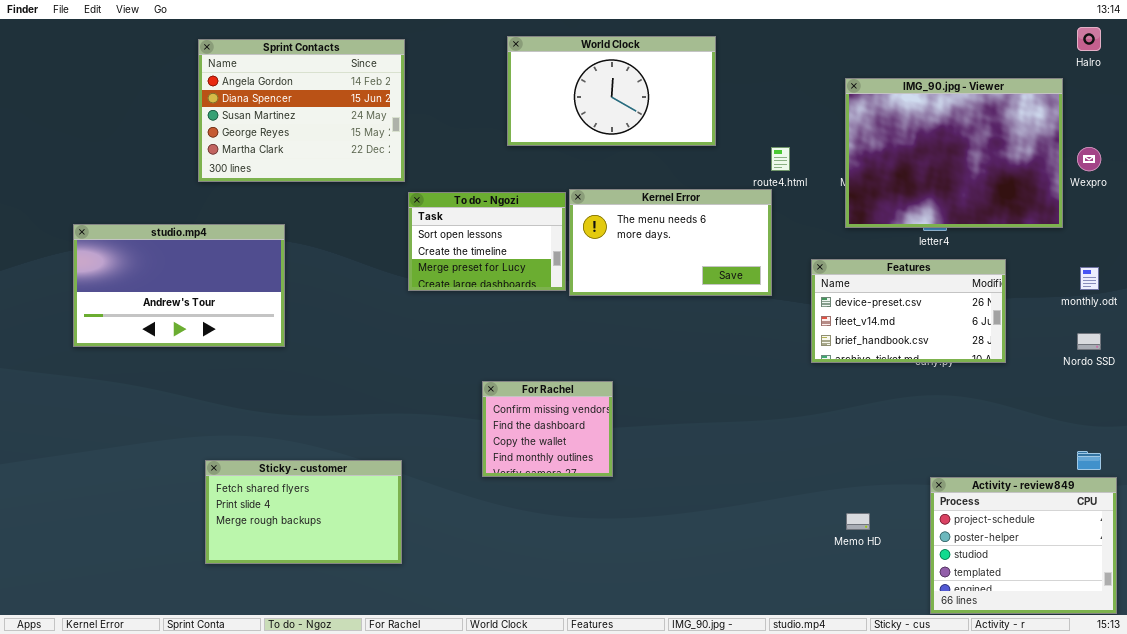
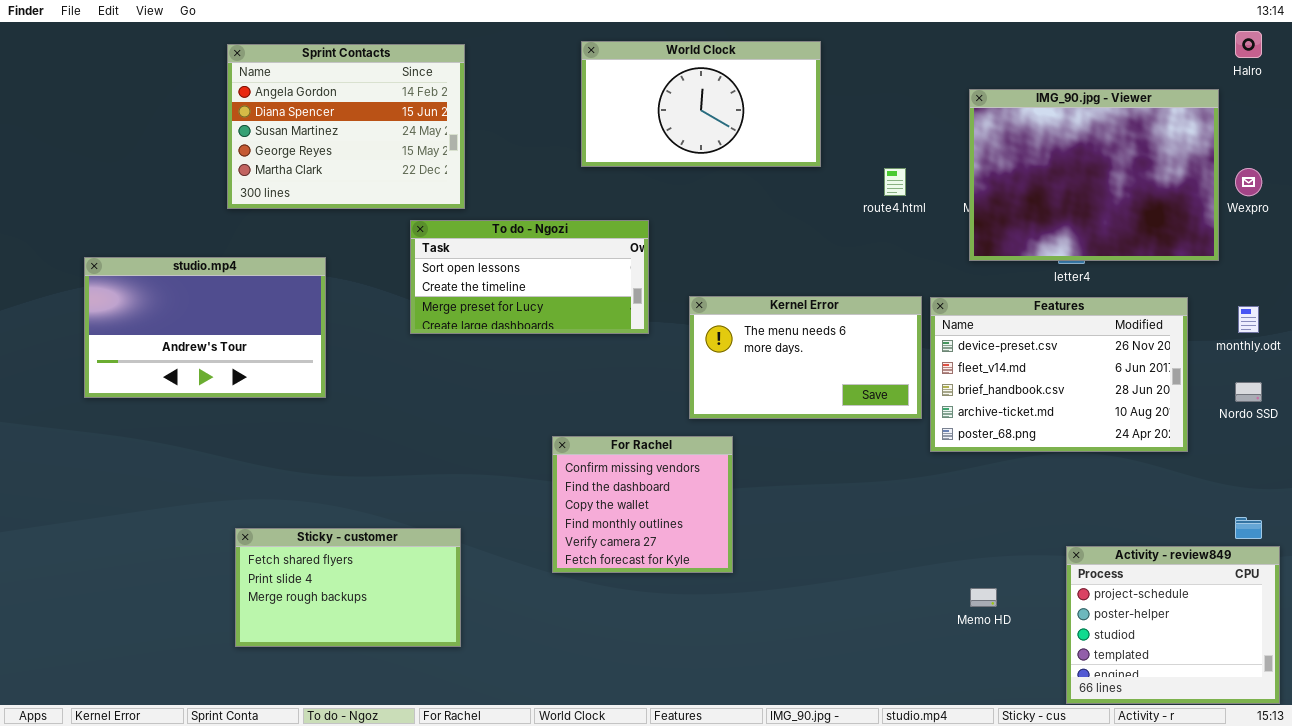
Kernel Error: [569,189,772,296] -> [689,296,922,419], moved
To do - Ngozi: [408,192,566,291] -> [410,220,649,334], resized
Features: [811,259,1006,363] -> [930,297,1188,452], resized
For Rachel: [482,381,613,477] -> [552,436,733,573], resized

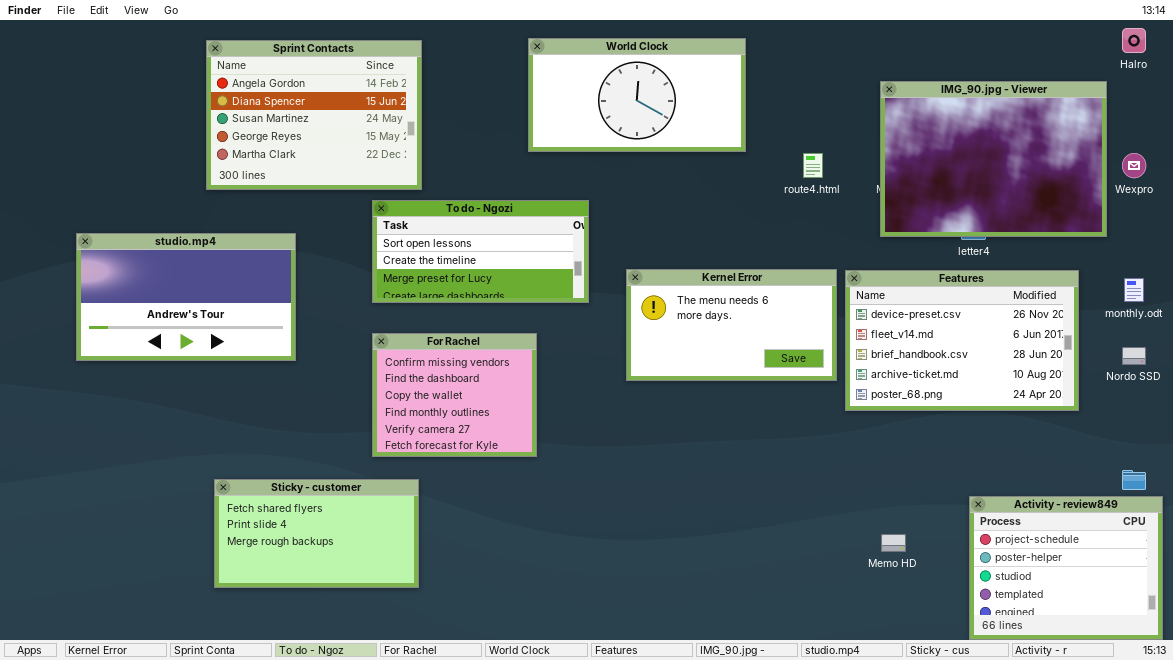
For Rachel: [552,436,733,573] -> [372,333,537,457], moved

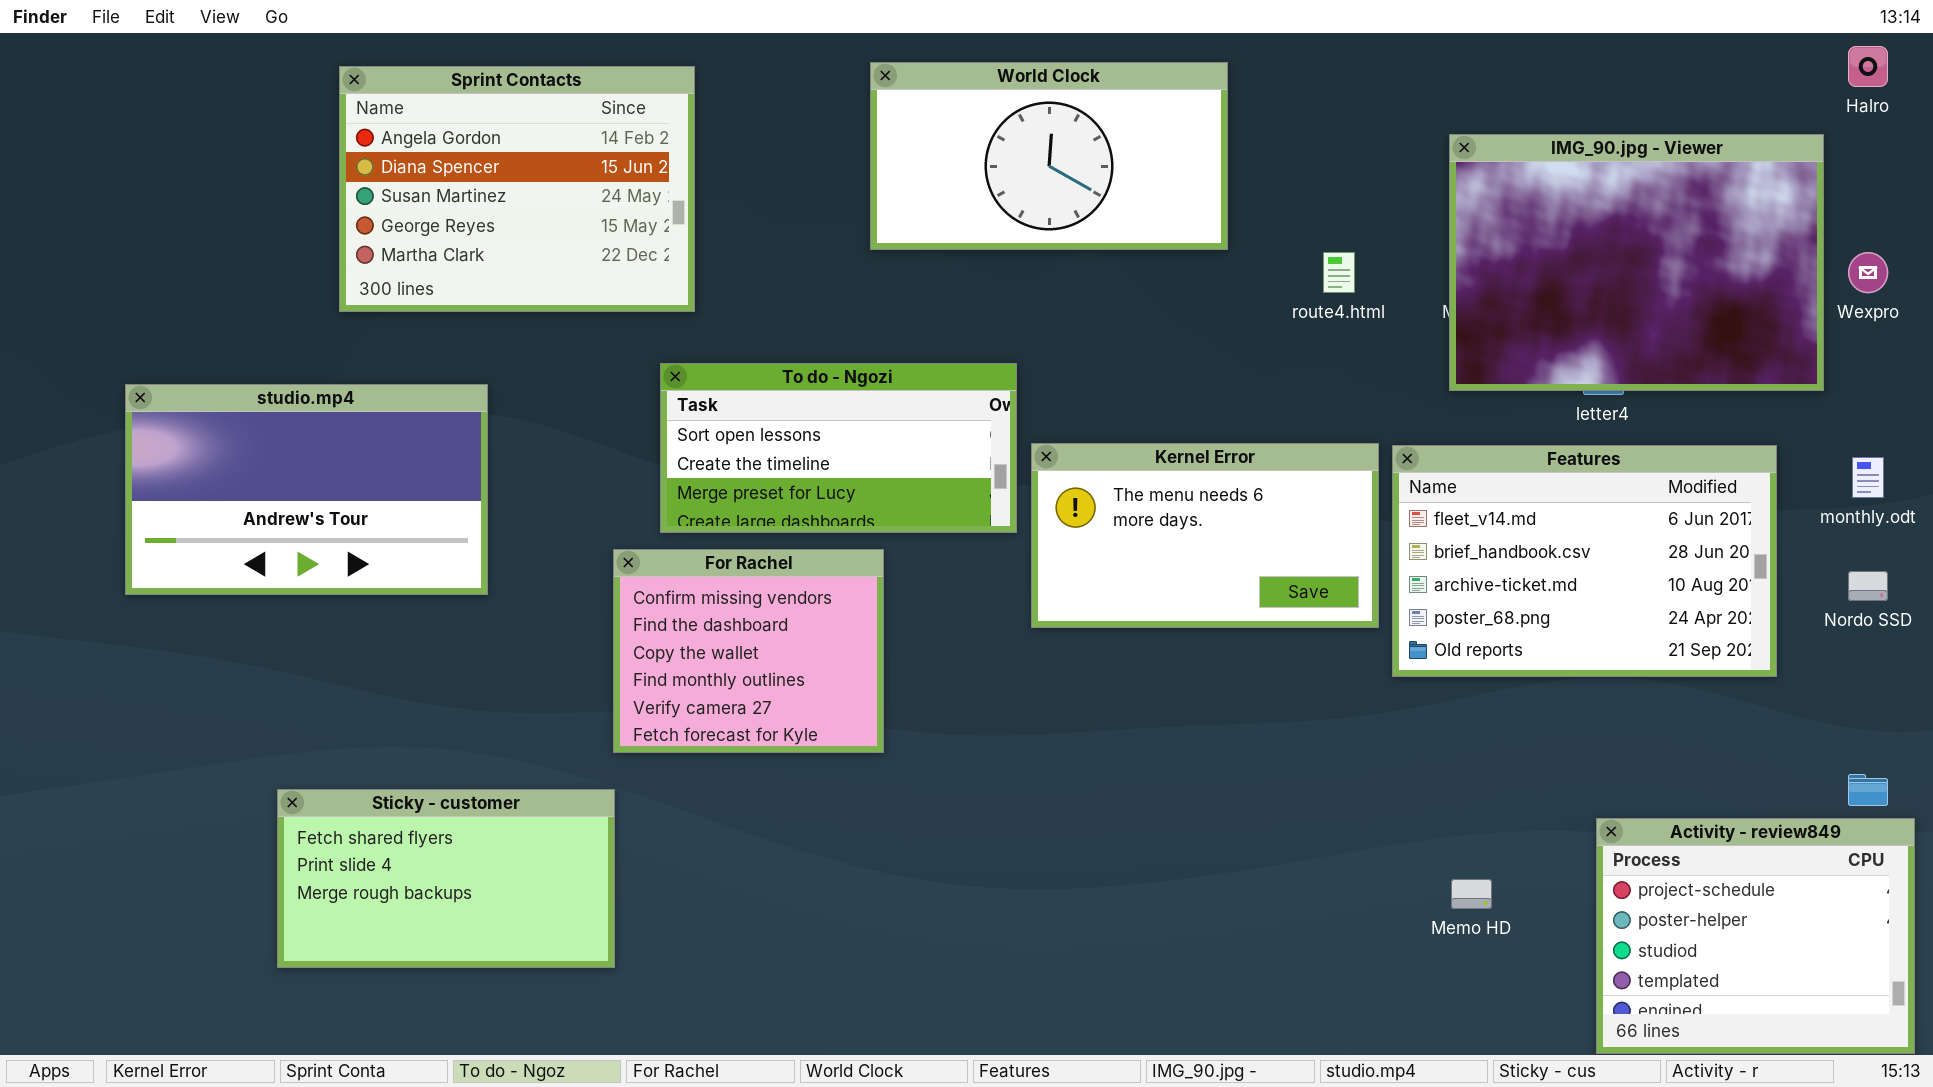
To do - Ngozi: [372,200,589,303] -> [660,363,1017,533], moved
Features: [845,270,1079,411] -> [1392,445,1777,677], scrolled down 1 row
Sticky - customer: [214,479,419,588] -> [277,789,615,968], moved

